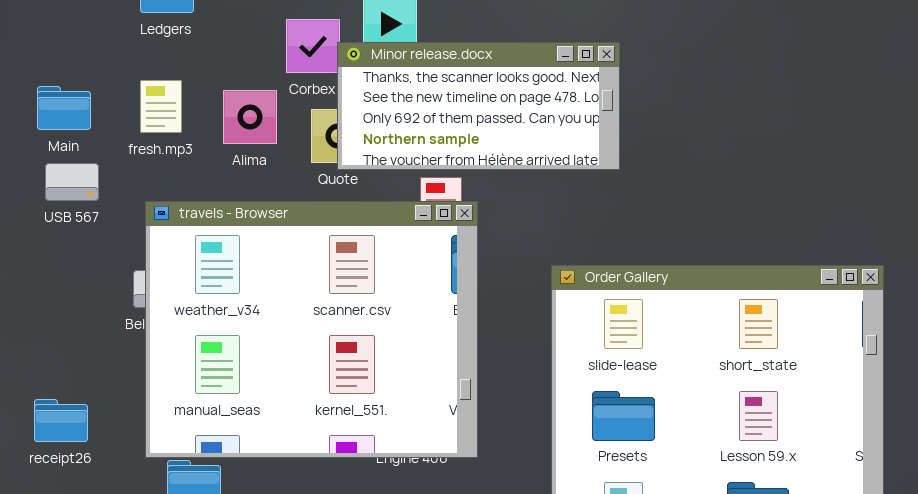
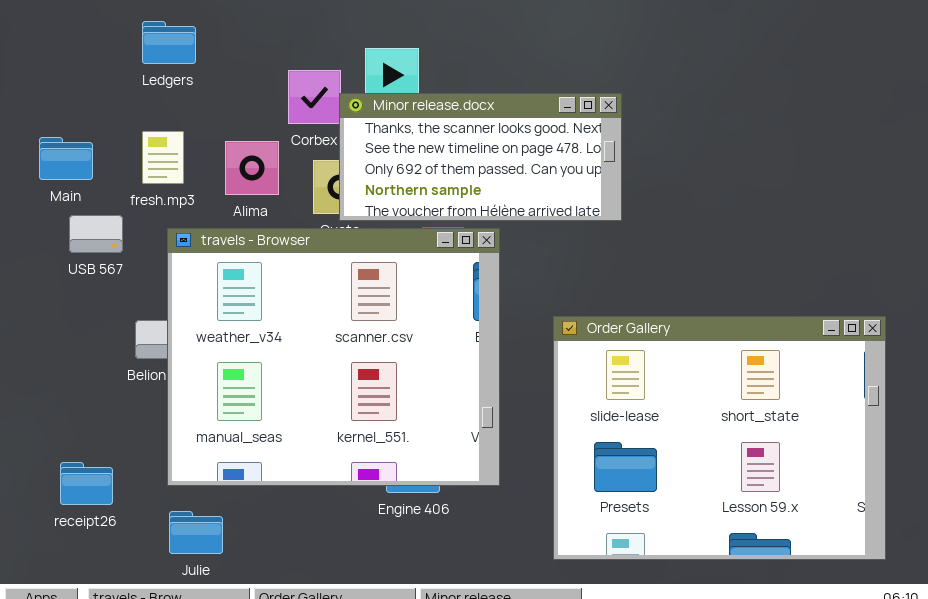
USB 567: [45,163,99,201] -> [69,215,123,253], moved
travels - Browser: [145,201,478,458] -> [167,228,500,486], moved
receipt26: [34,399,88,442] -> [60,462,113,505], moved

